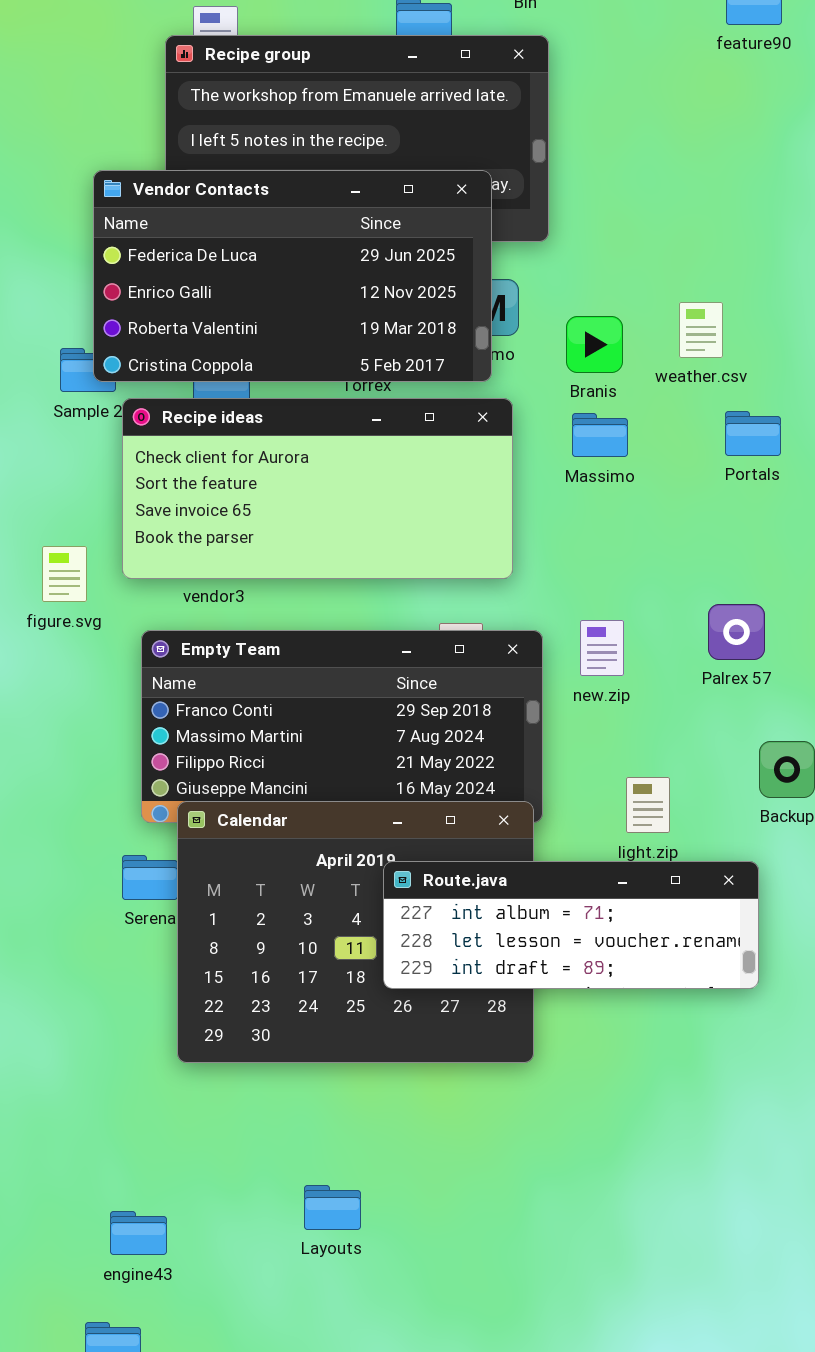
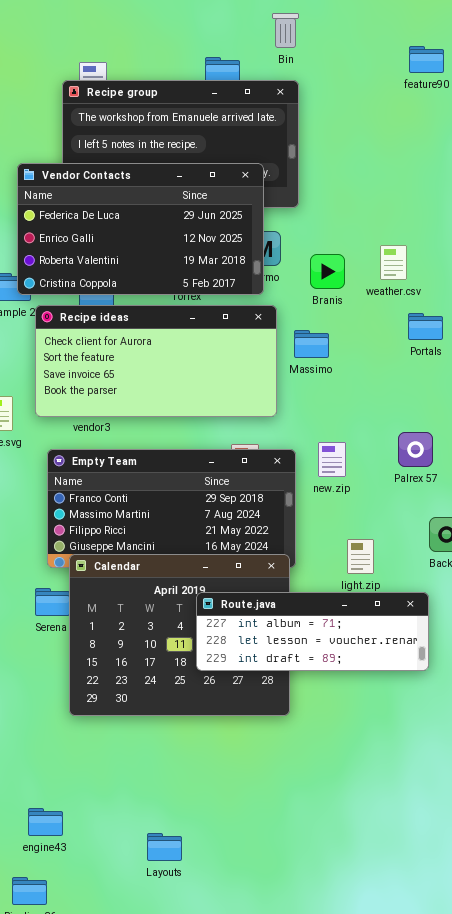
Massimo: [572,413,628,457] -> [294,330,329,358], moved
Layouts: [304,1185,361,1230] -> [147,833,182,861], moved

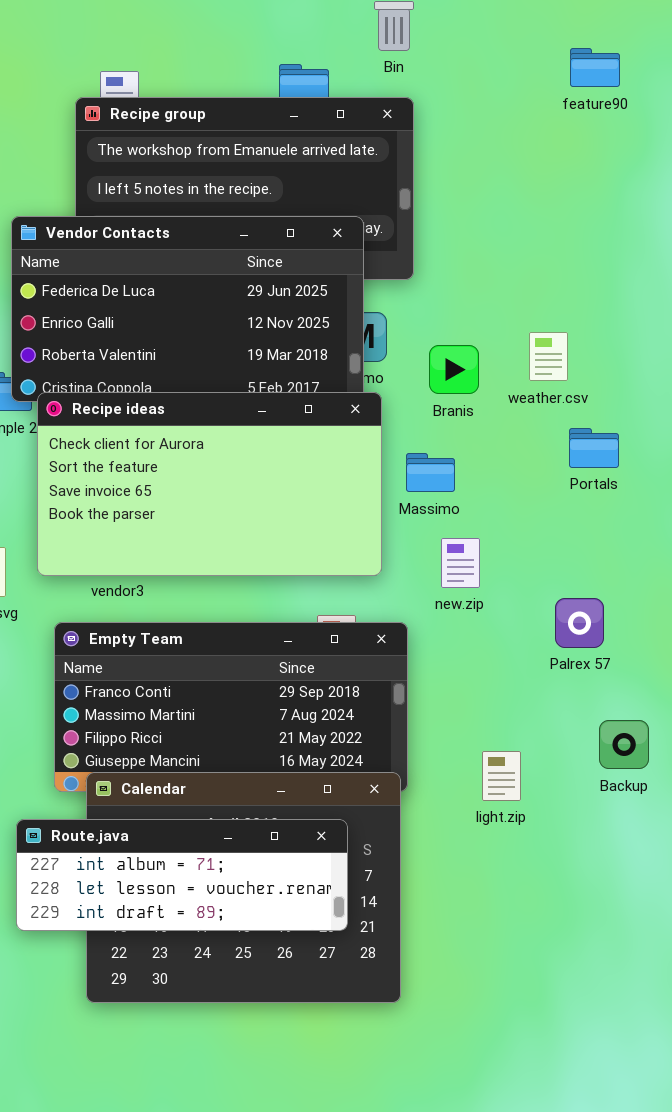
Recipe ideas: [35,305,277,417] -> [37,392,382,576], resized
new.zip: [318,442,346,477] -> [441,538,480,588], moved
Route.java: [196,592,429,671] -> [16,819,348,931], moved

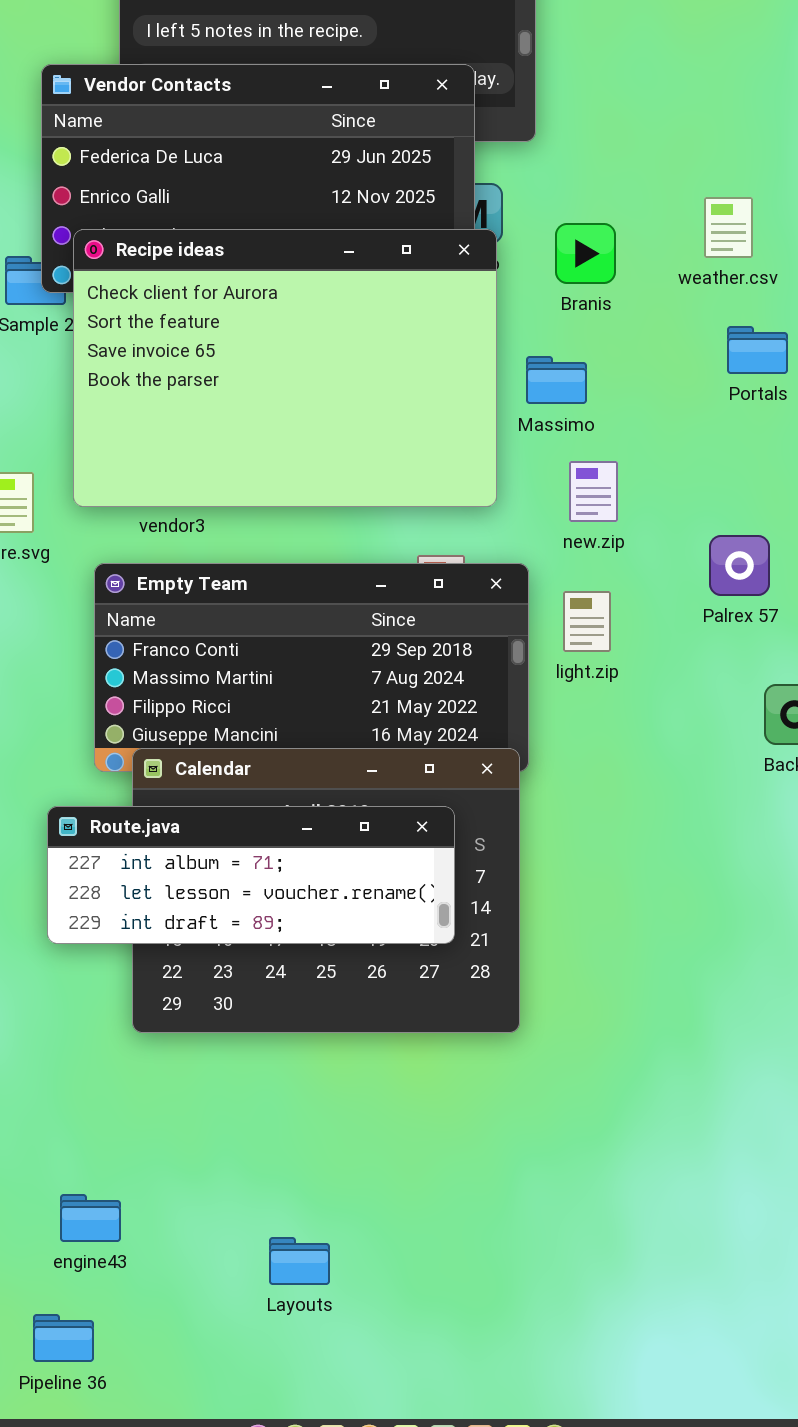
weather.csv: [529,332,568,381] -> [704,197,753,258], moved
Recipe ideas: [37,392,382,576] -> [73,229,497,507], resized
light.zip: [482,751,521,801] -> [563,591,611,652], moved

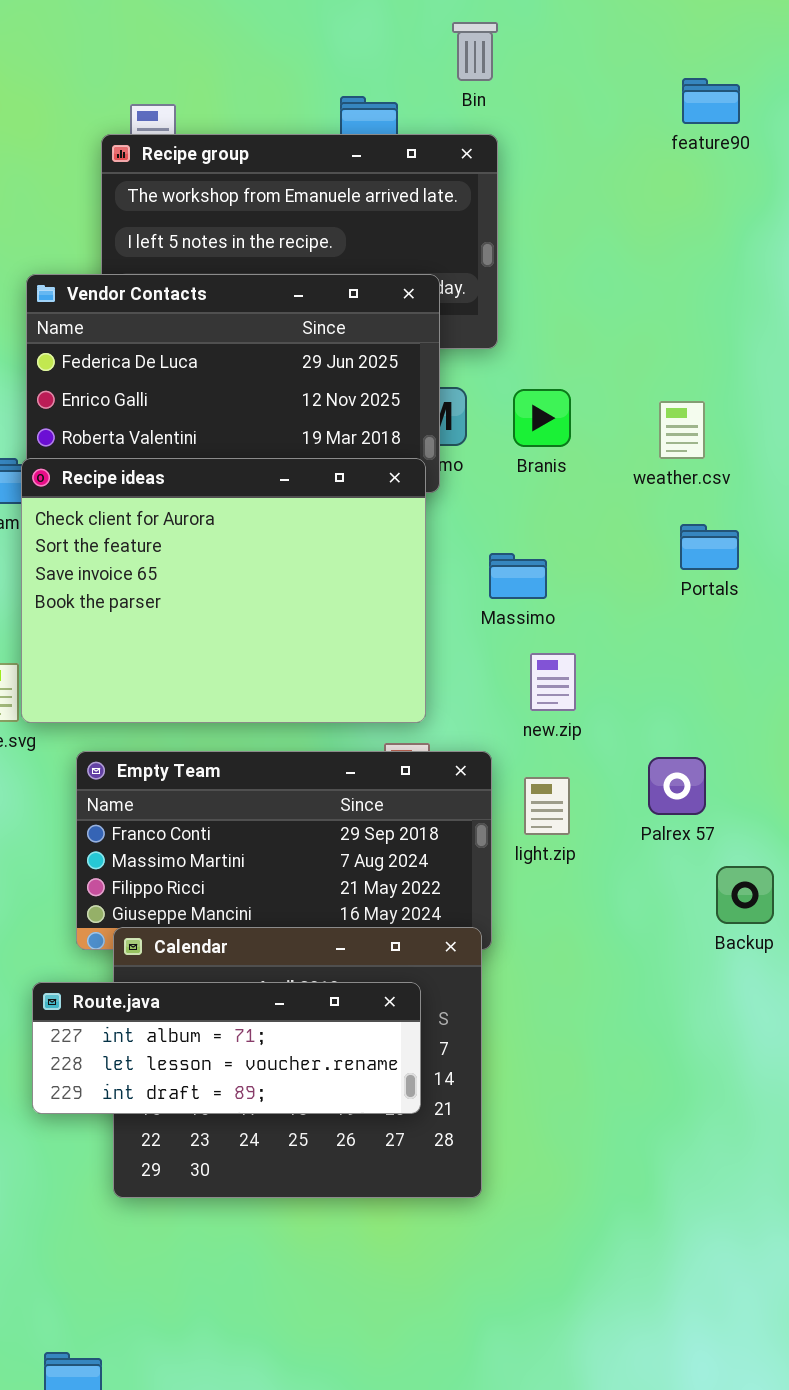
Branis: [555,223,616,284] -> [513,389,571,447], moved
Recipe ideas: [73,229,497,507] -> [21,458,426,723], moved
Palrex 57: [709,535,770,596] -> [648,757,706,815], moved

